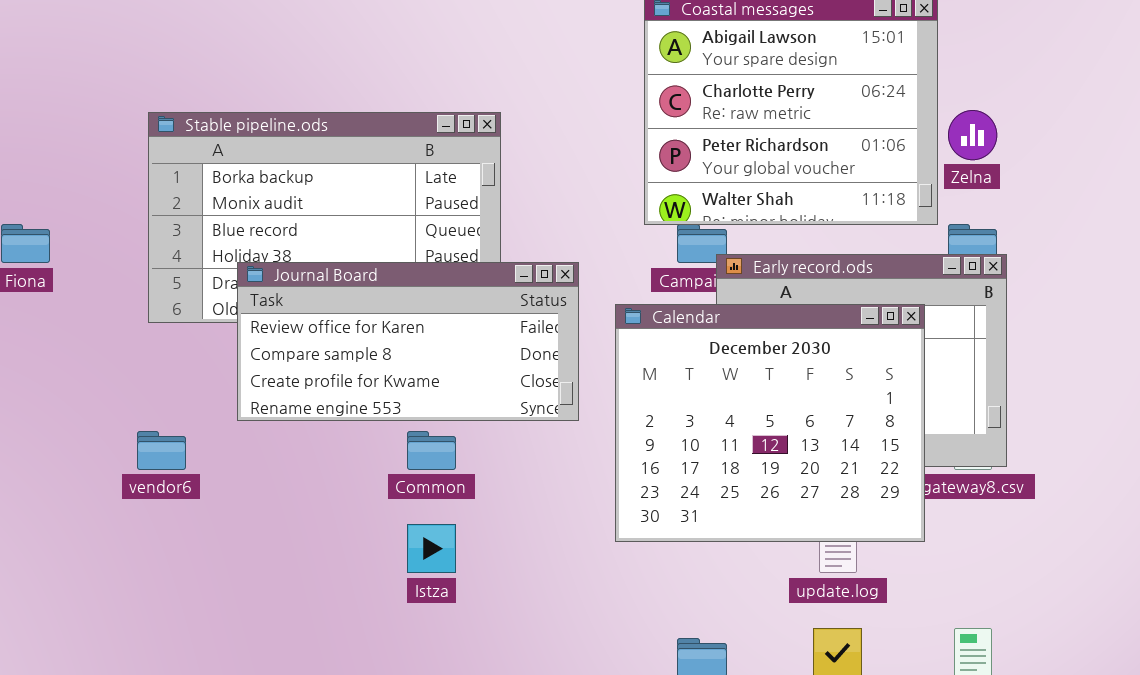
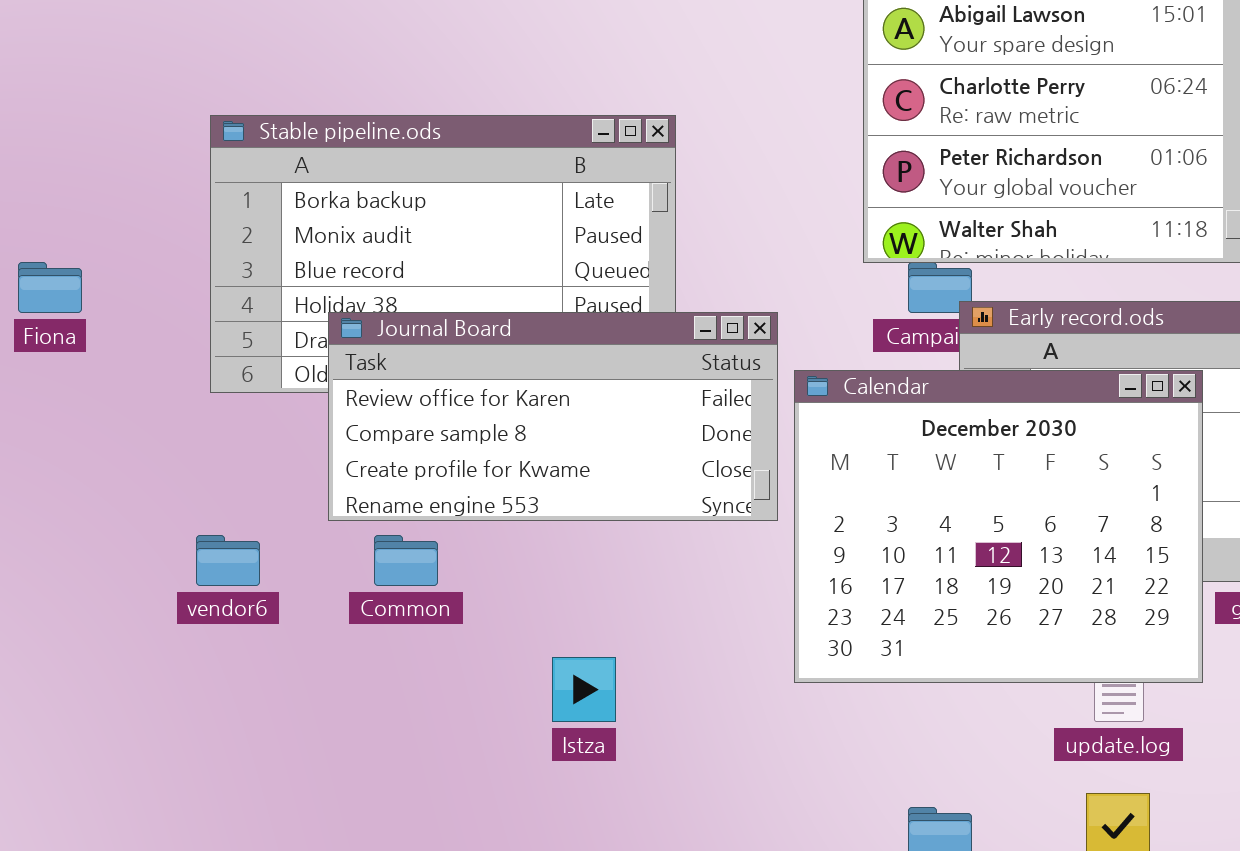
Calendar: [615,304,925,542] -> [794,370,1203,683], moved
Common: [407,431,456,470] -> [374,535,438,586], moved

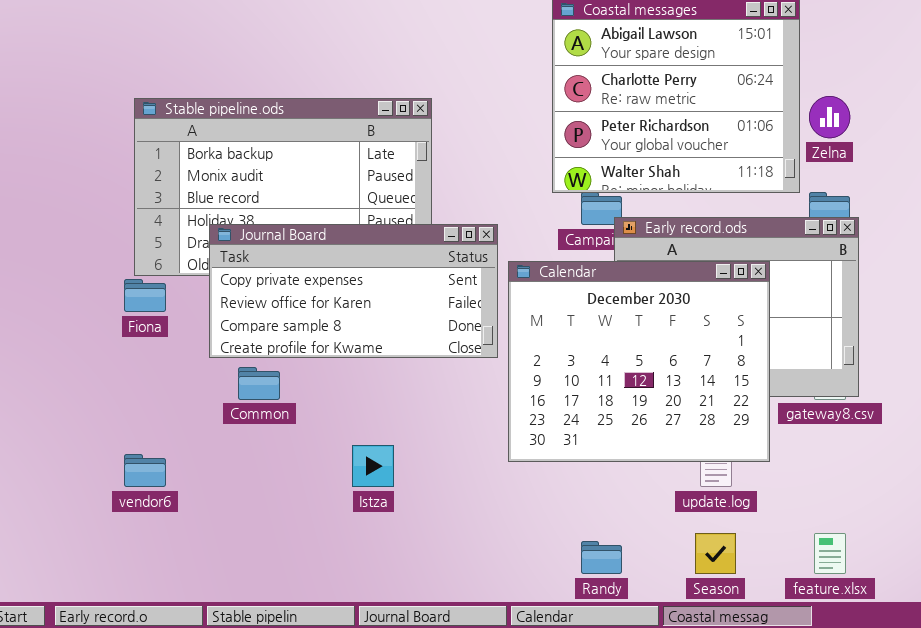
Fiona: [18,262,82,313] -> [124,279,166,312], moved
Journal Board: [328,312,778,521] -> [209,224,498,358], scrolled up 1 row
vendor6: [196,535,260,586] -> [124,454,166,487], moved

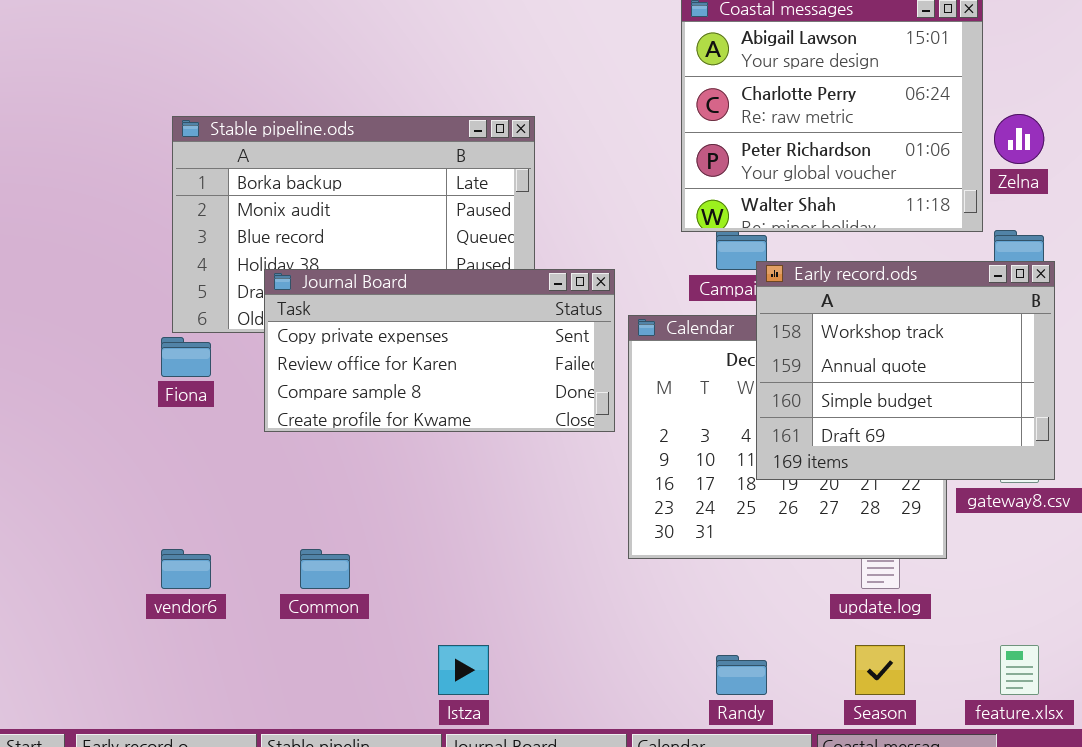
Early record.ods: [614,217,859,397] -> [756,261,1055,480], raised
Common: [238,367,280,400] -> [300,549,350,589], moved
Istza: [352,445,394,487] -> [438,645,489,695], moved

